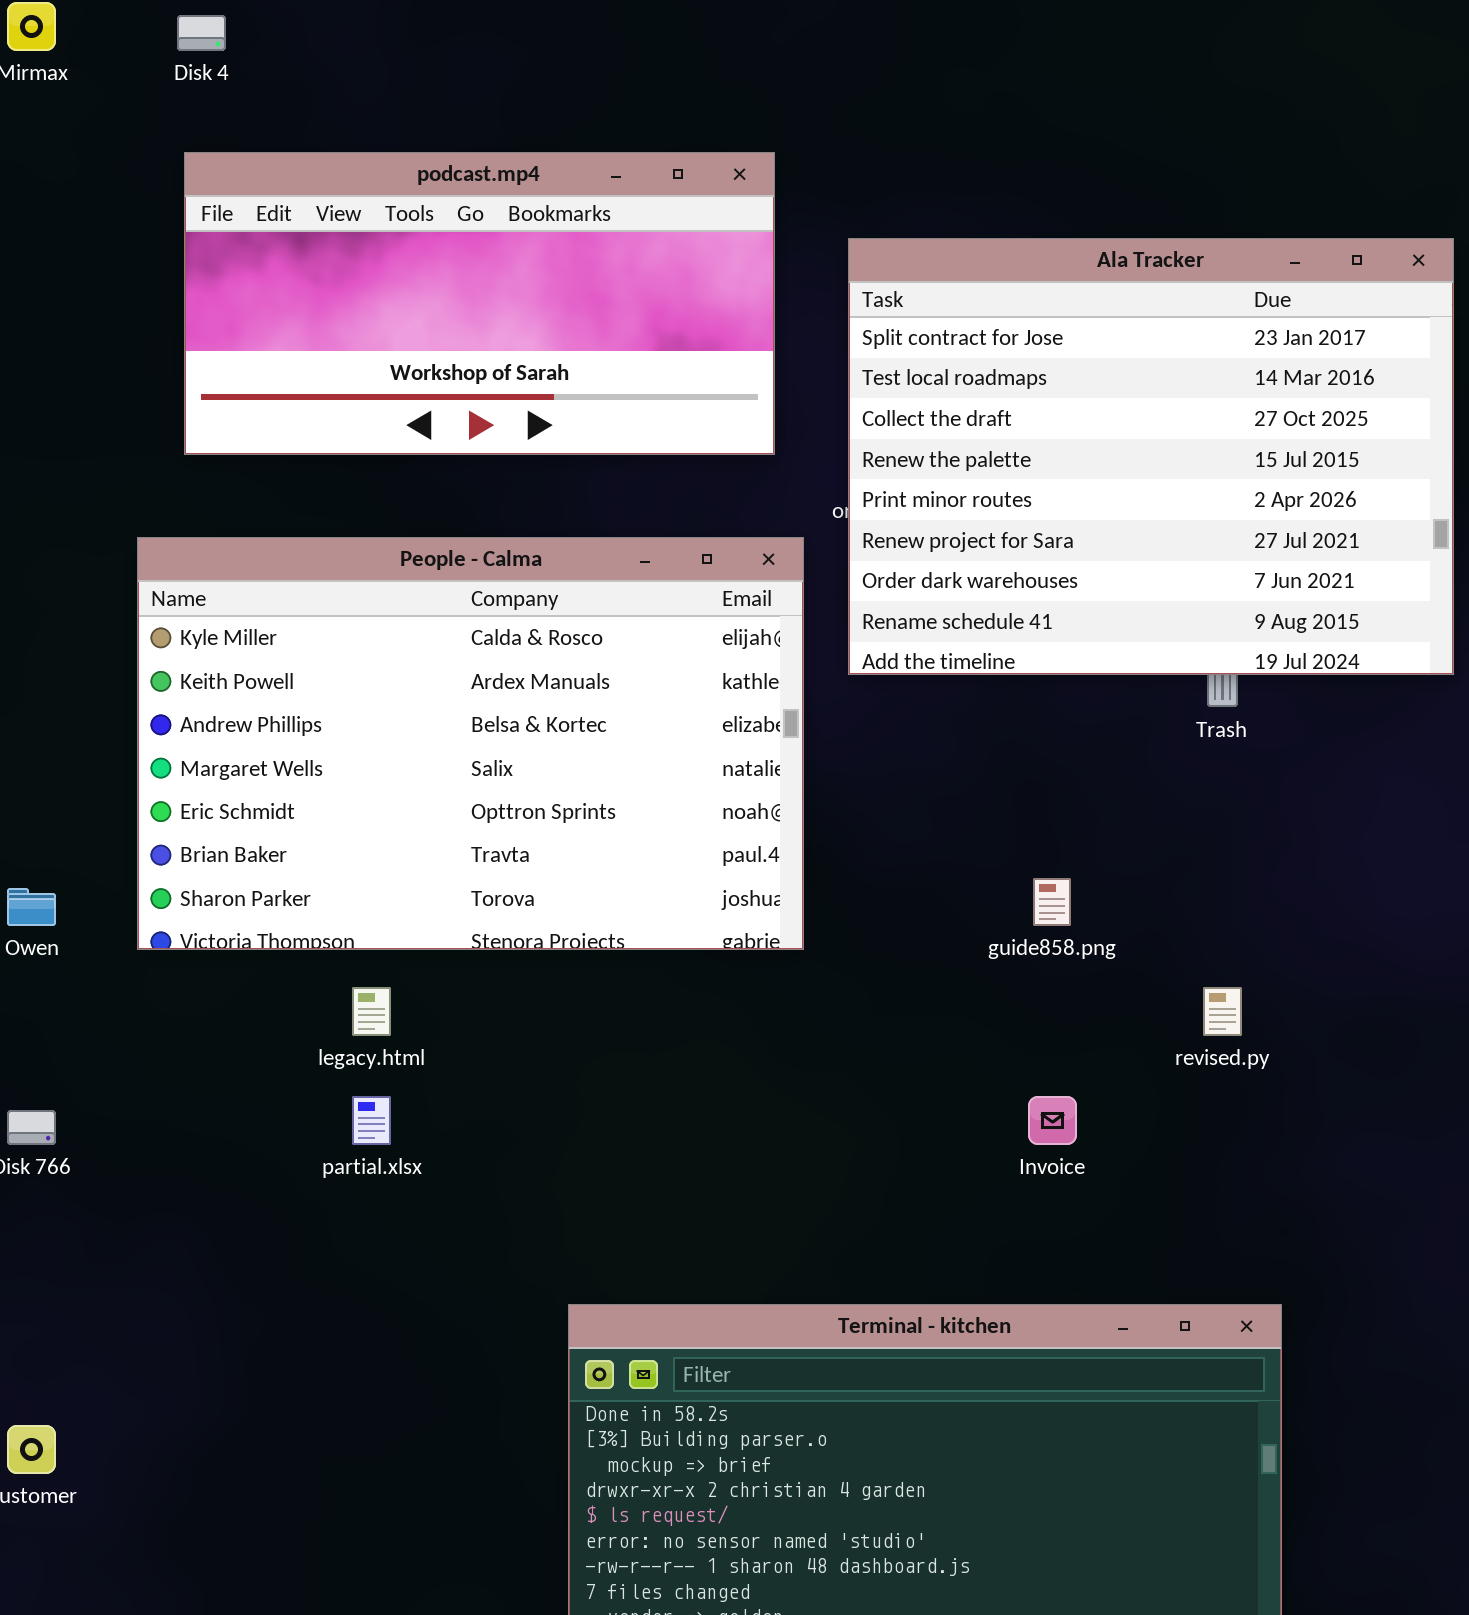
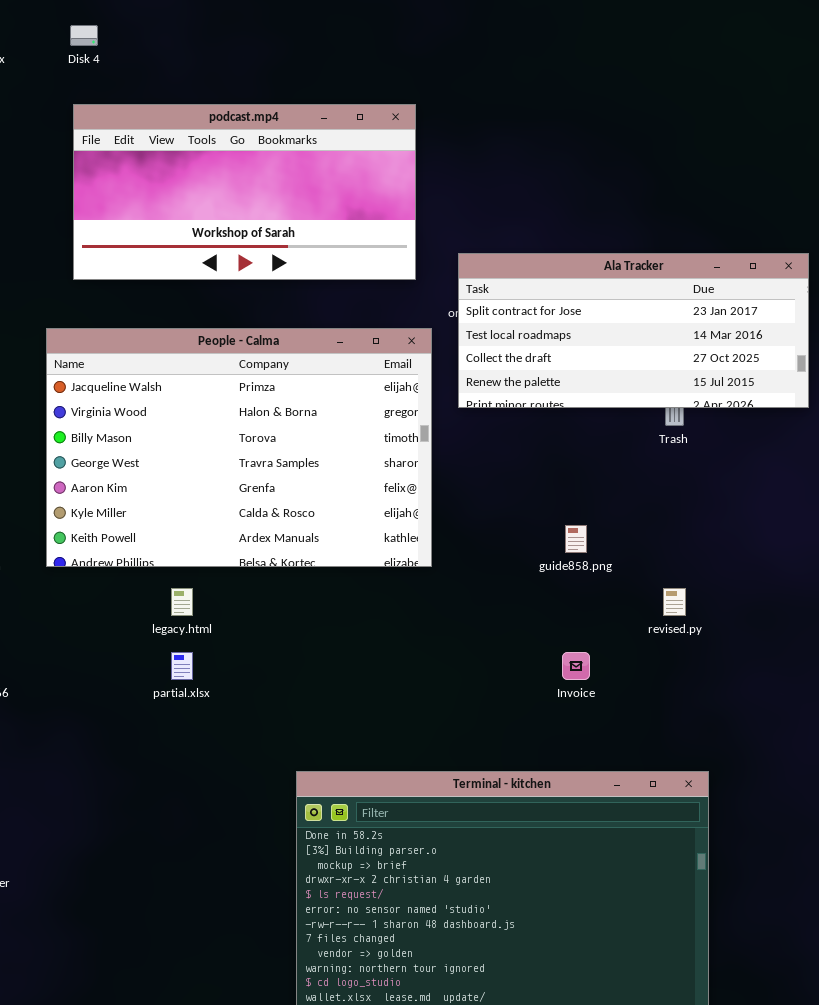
Ala Tracker: [848,238,1454,675] -> [458,253,809,408], resized
People - Calma: [137,537,804,950] -> [46,328,432,567], scrolled up 5 rows

